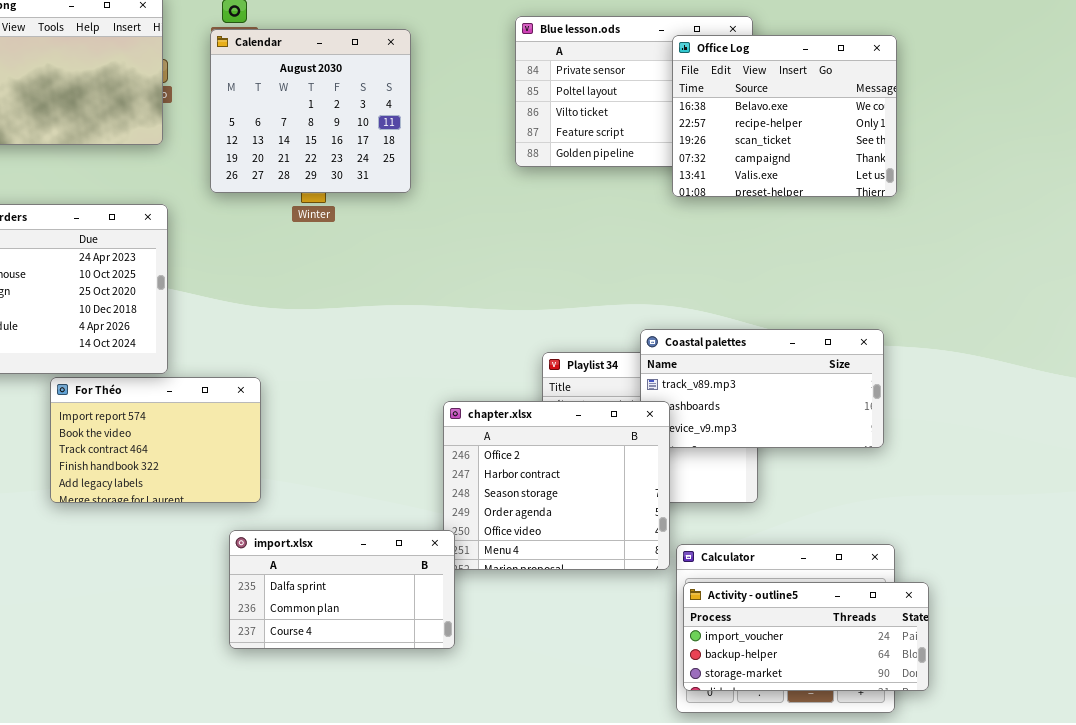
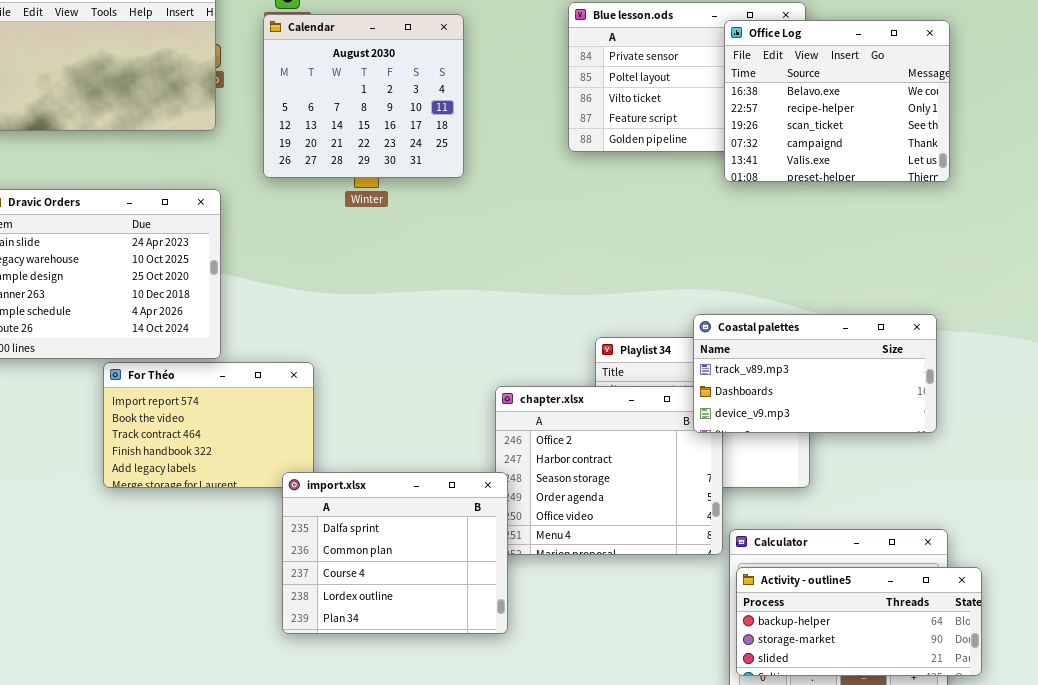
Coastal palettes: [640,329,884,448] -> [693,314,937,433], raised
import.xlsx: [229,530,455,649] -> [282,472,508,634], resized
Activity - outline5: [683,582,929,691] -> [736,567,982,676], scrolled down 1 row

